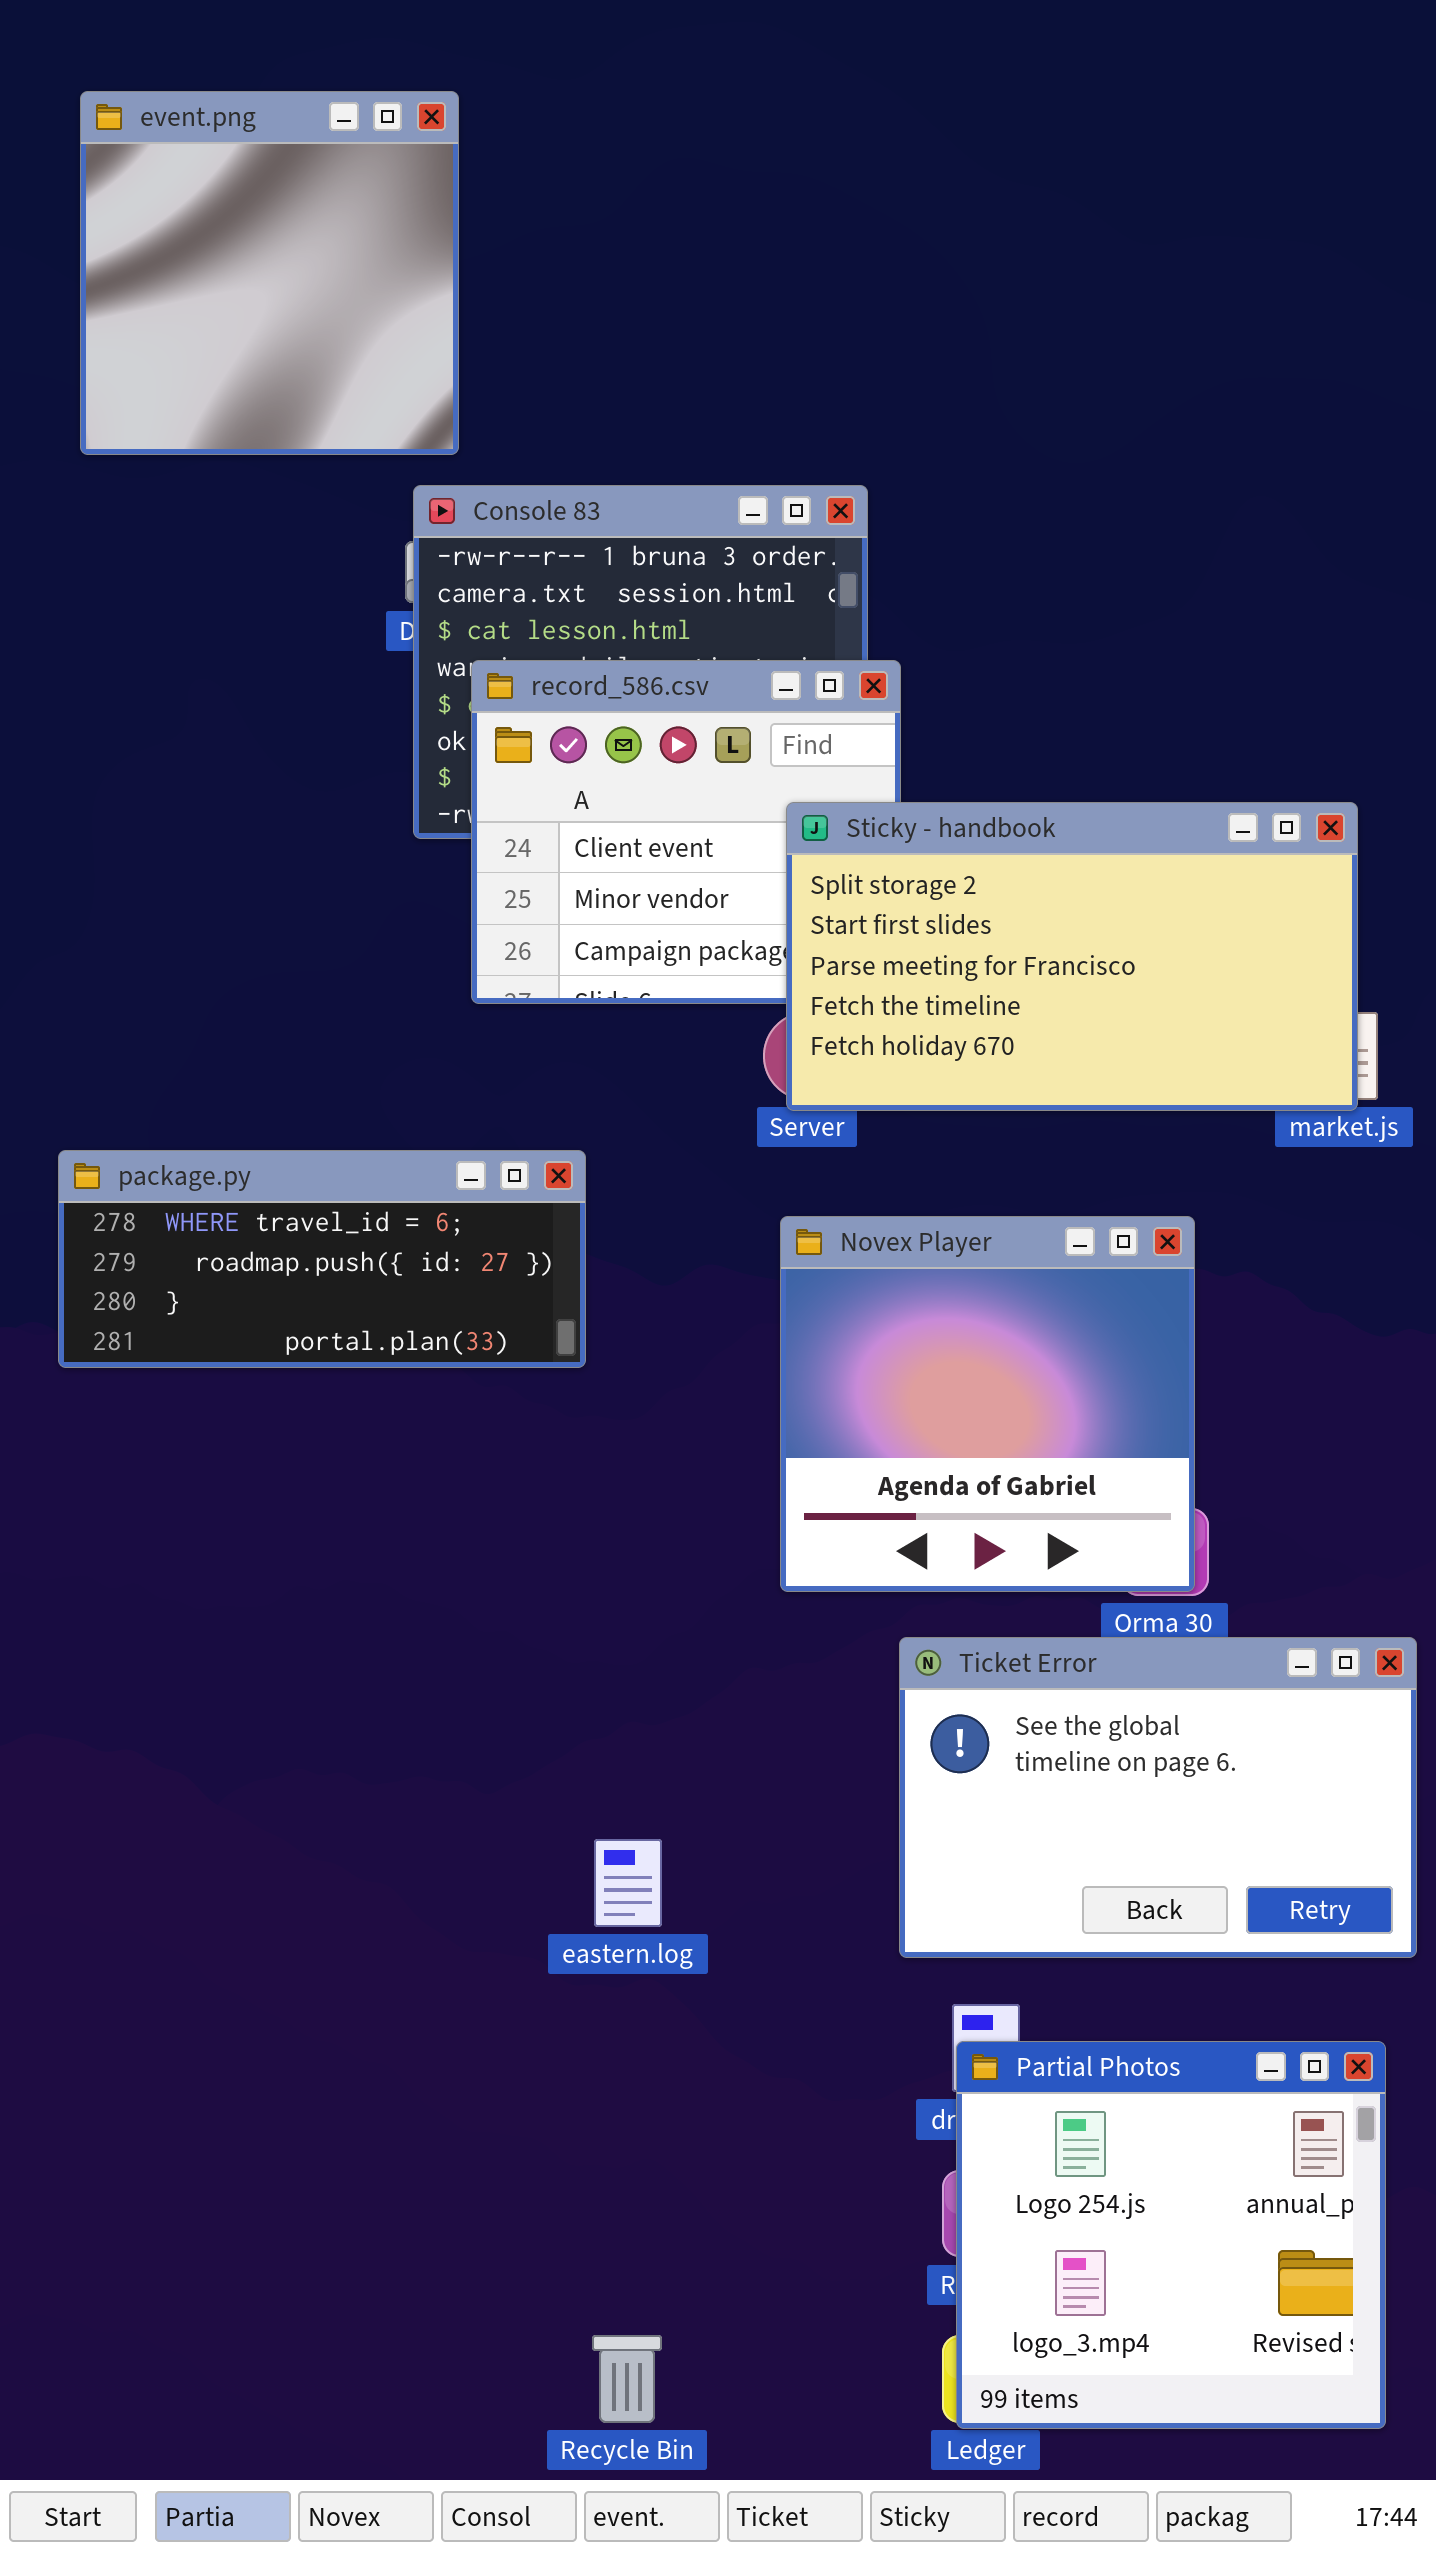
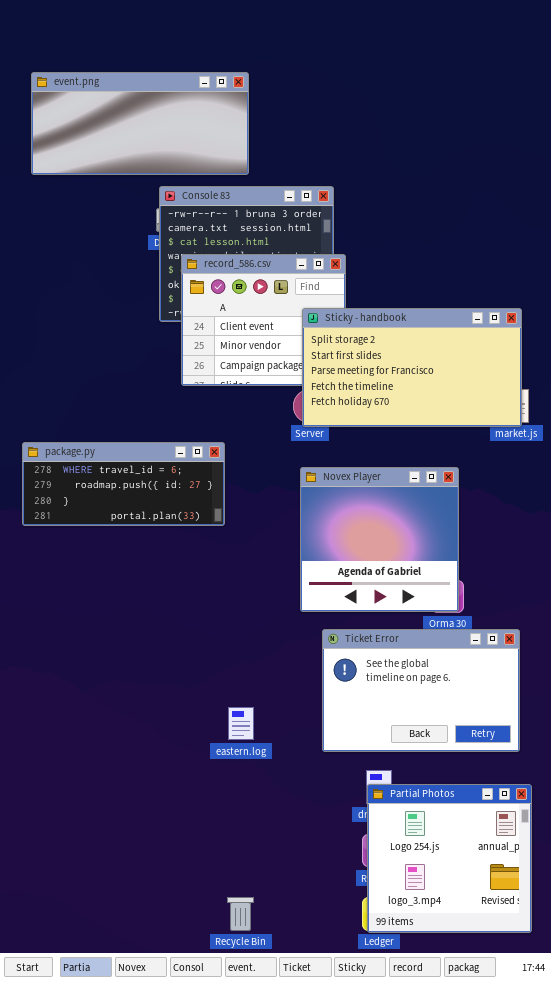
event.png: [80,91,459,455] -> [31,72,249,175], resized
Ticket Error: [899,1637,1417,1958] -> [322,629,520,752], moved

